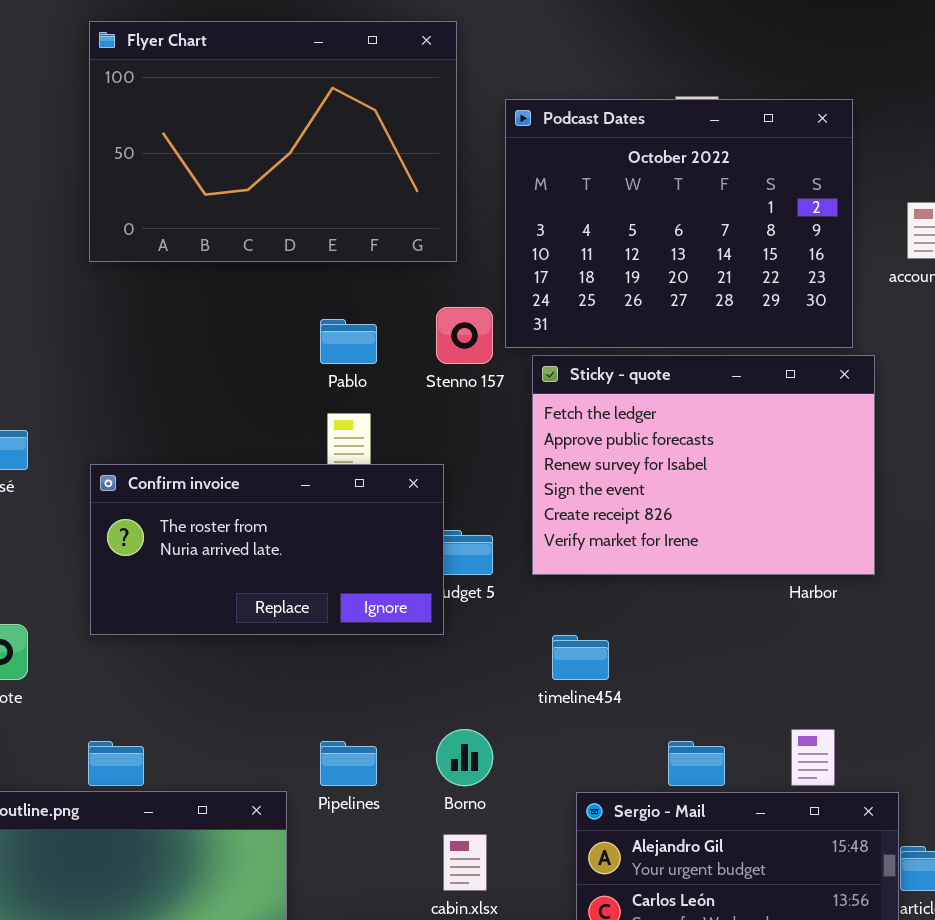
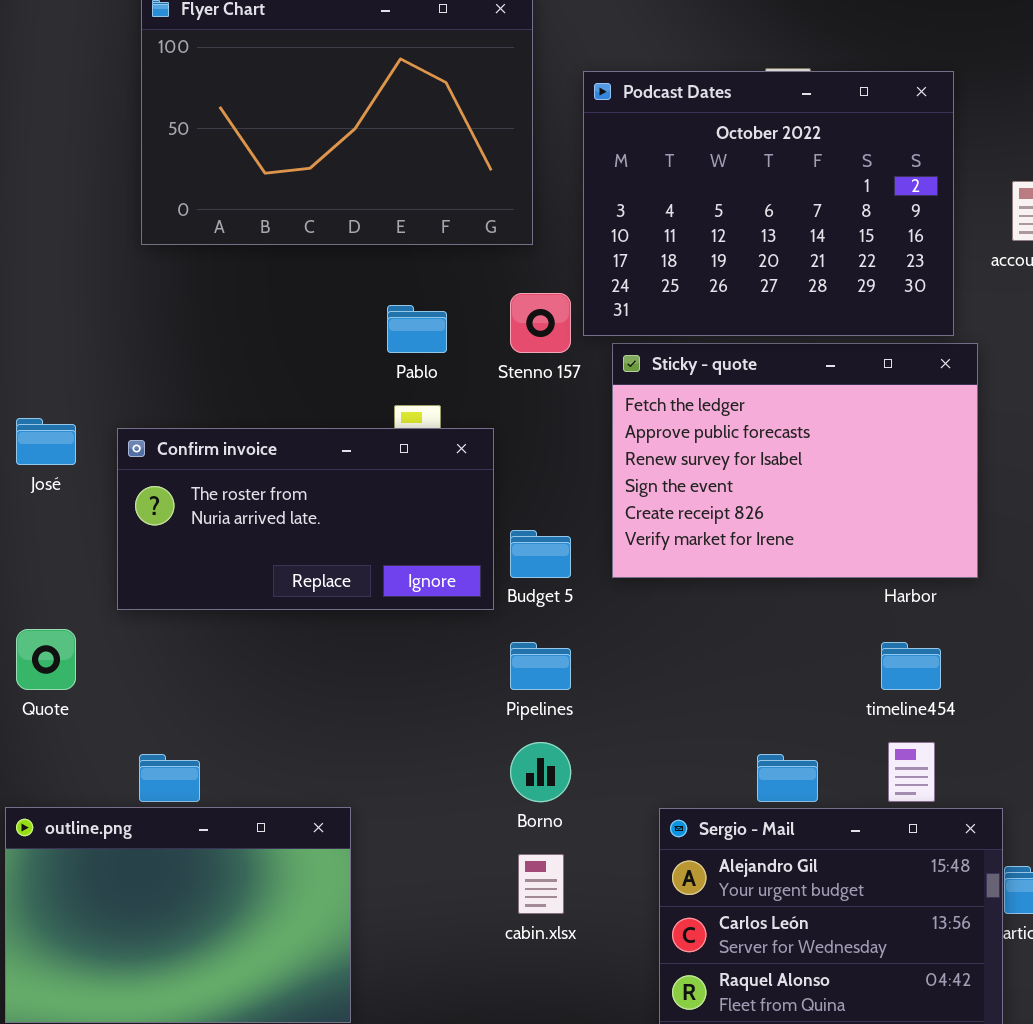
Confirm invoice: [90,464,444,635] -> [117,428,494,610], moved
timeline454: [552,635,609,680] -> [881,642,941,690], moved
Pipelines: [320,741,377,786] -> [510,642,571,690], moved

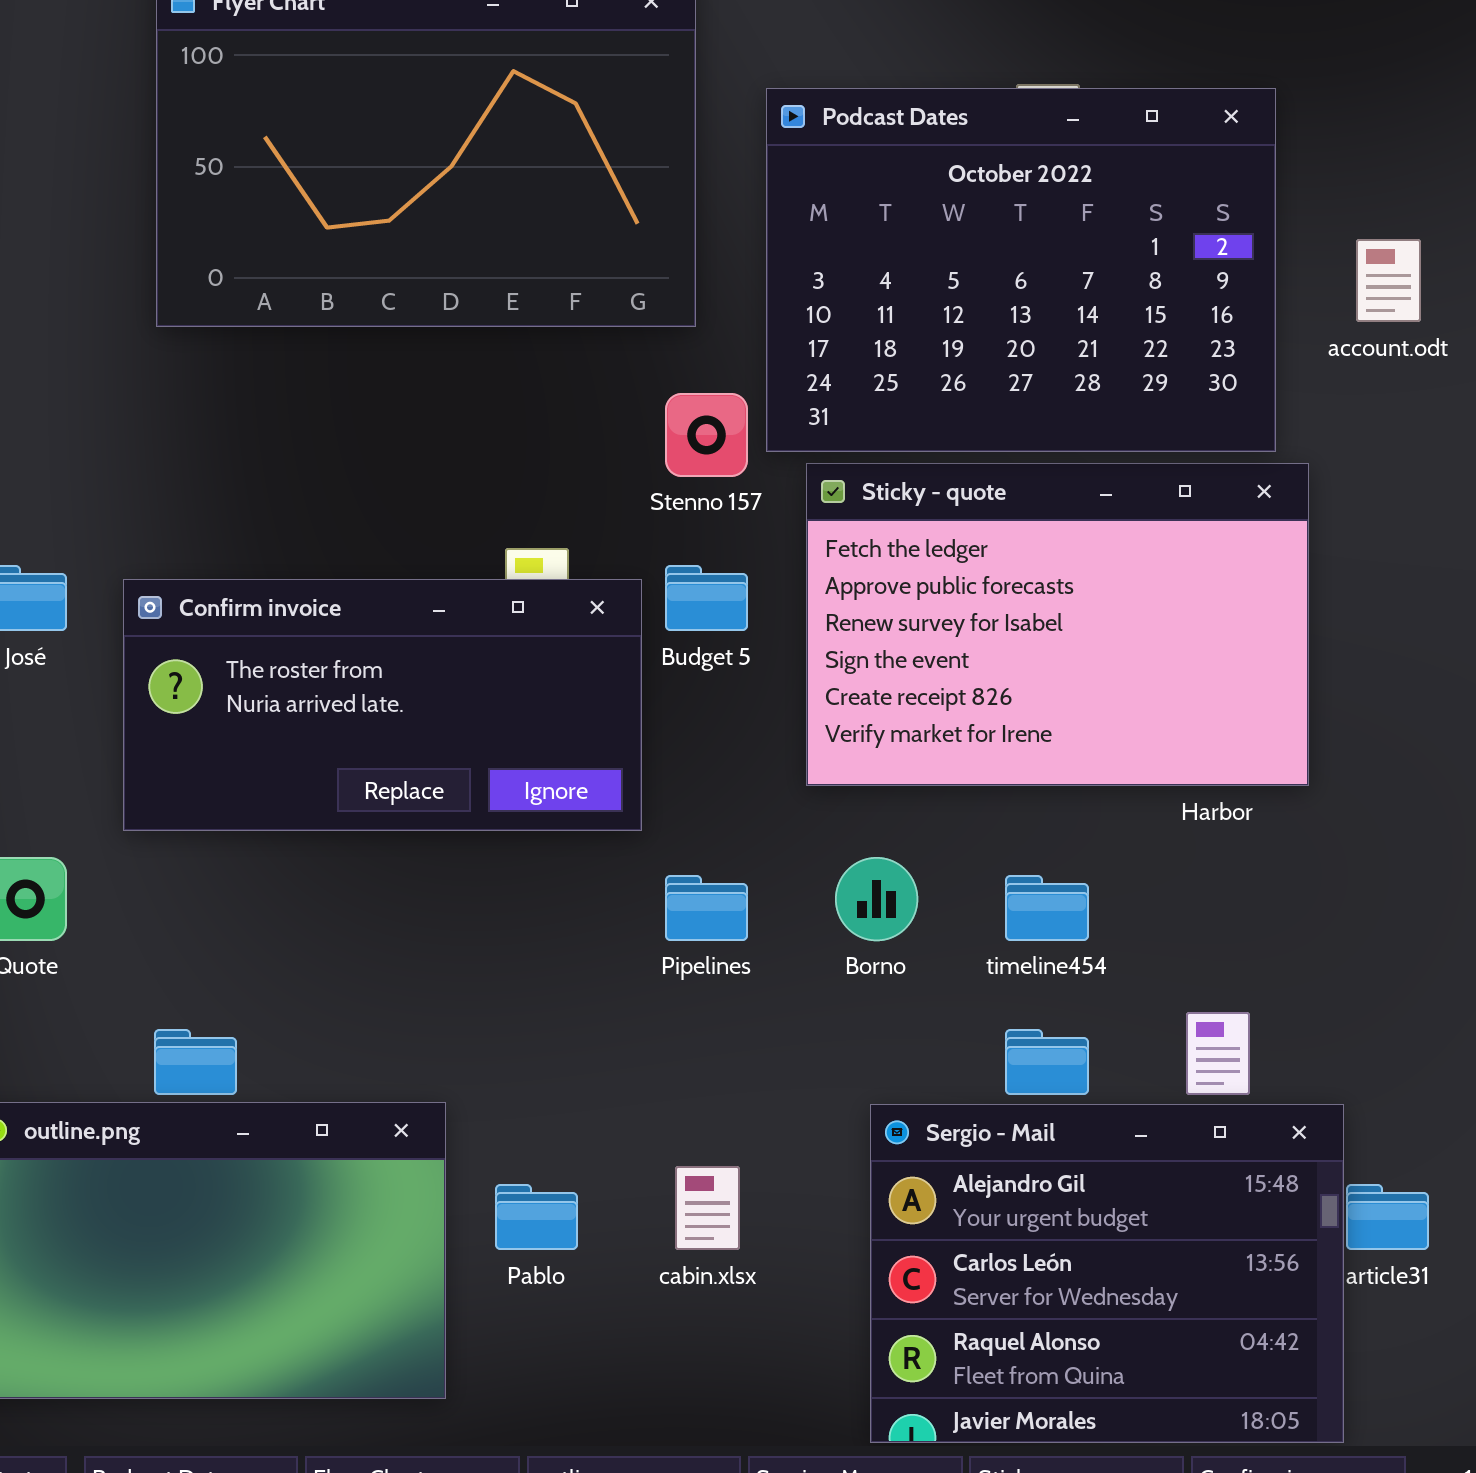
Pablo: [387,305,447,353] -> [495,1184,578,1250], moved
Budget 5: [510,530,571,578] -> [665,565,748,631], moved
timeline454: [881,642,941,690] -> [1005,875,1089,941], moved
Borno: [510,742,571,802] -> [835,857,918,941], moved

